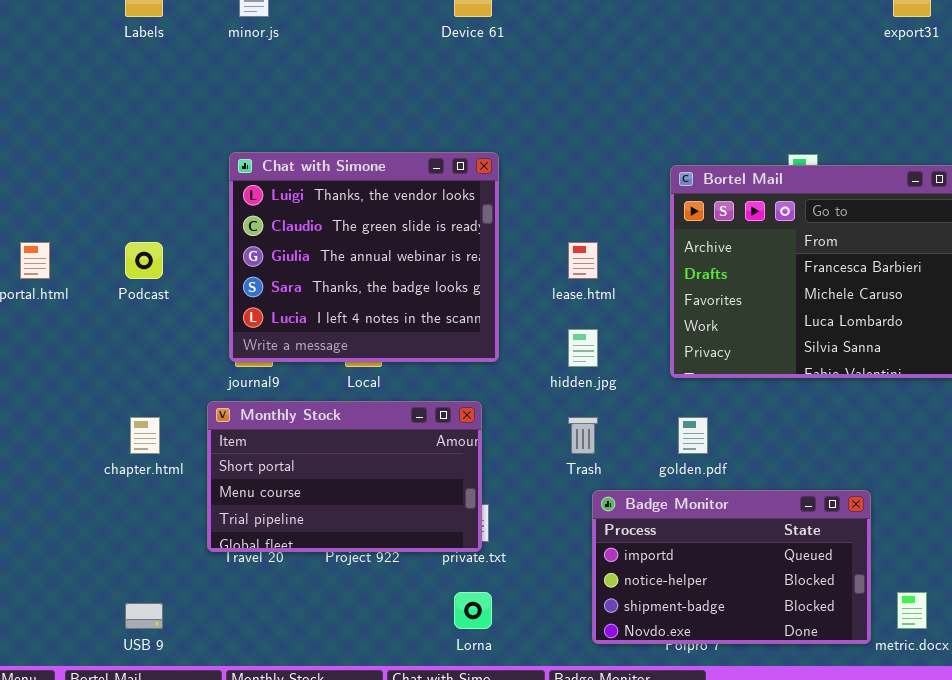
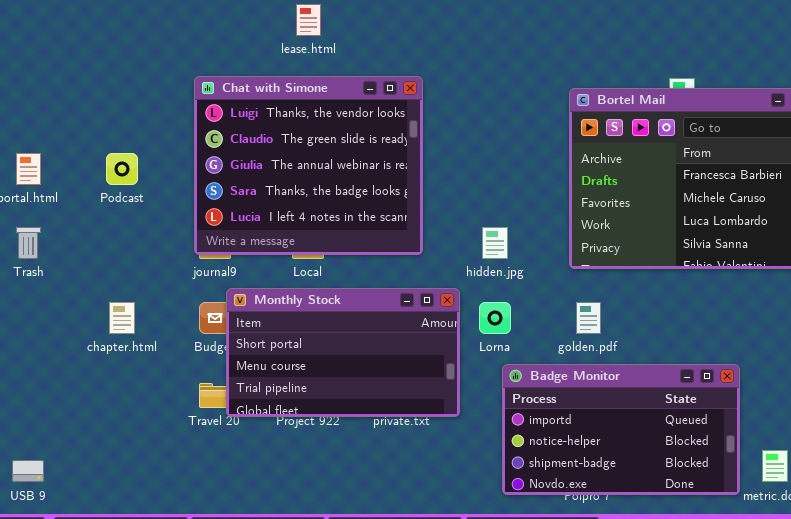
lease.html: [568,242,598,279] -> [296,4,321,36], moved
Monthly Stock: [207,401,482,552] -> [226,288,460,417], moved
Trash: [568,417,598,454] -> [16,227,41,259], moved
Lorna: [454,592,492,629] -> [479,302,511,334], moved
USB 9: [125,603,163,629] -> [12,460,44,482], moved

